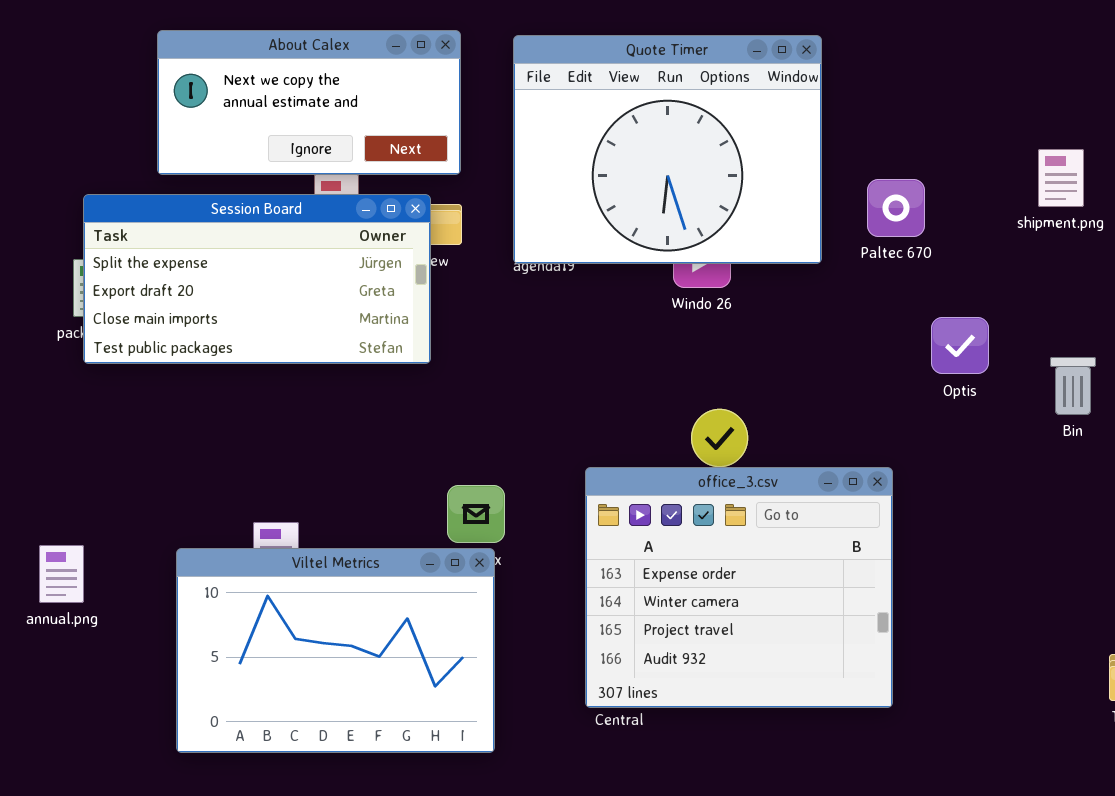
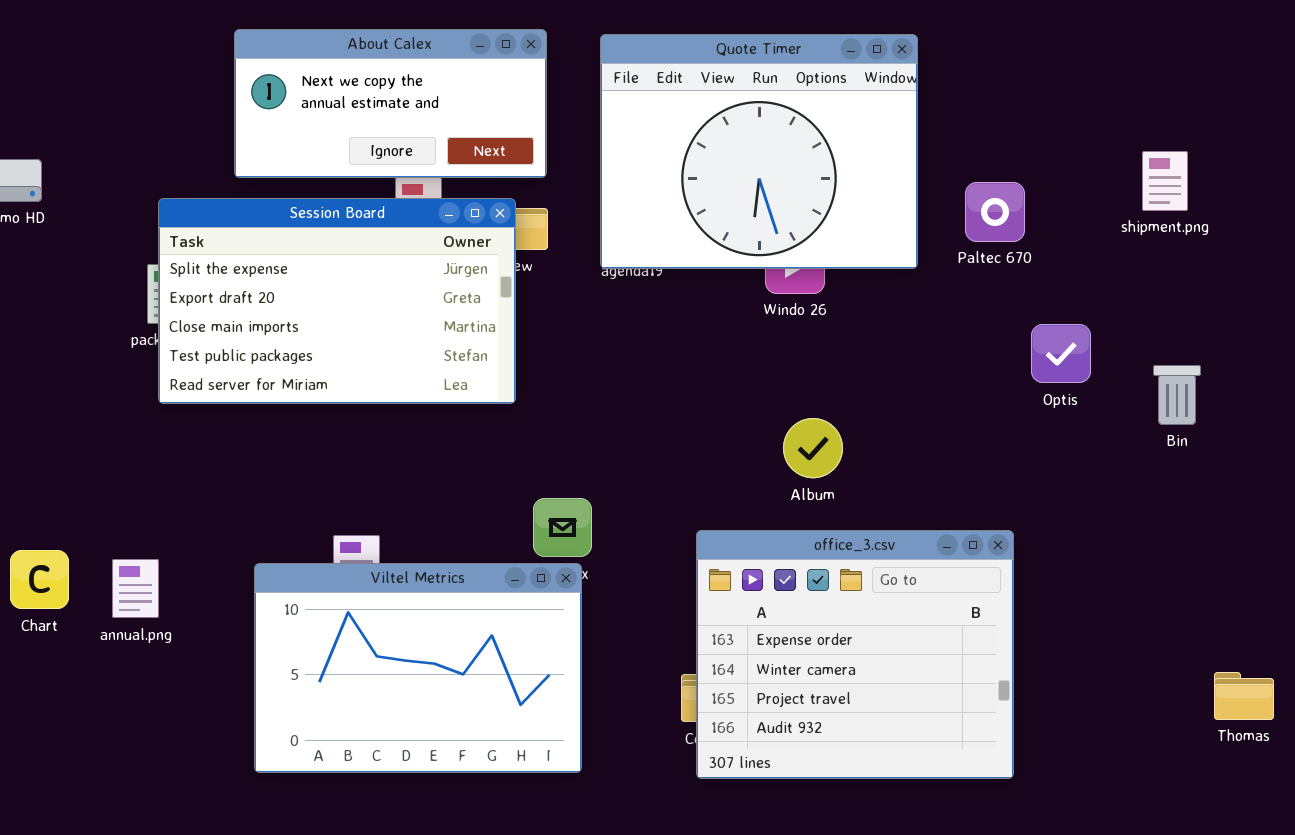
Session Board: [83,194,431,364] -> [158,198,516,404], resized
office_3.csv: [585,467,893,708] -> [696,530,1014,779], moved

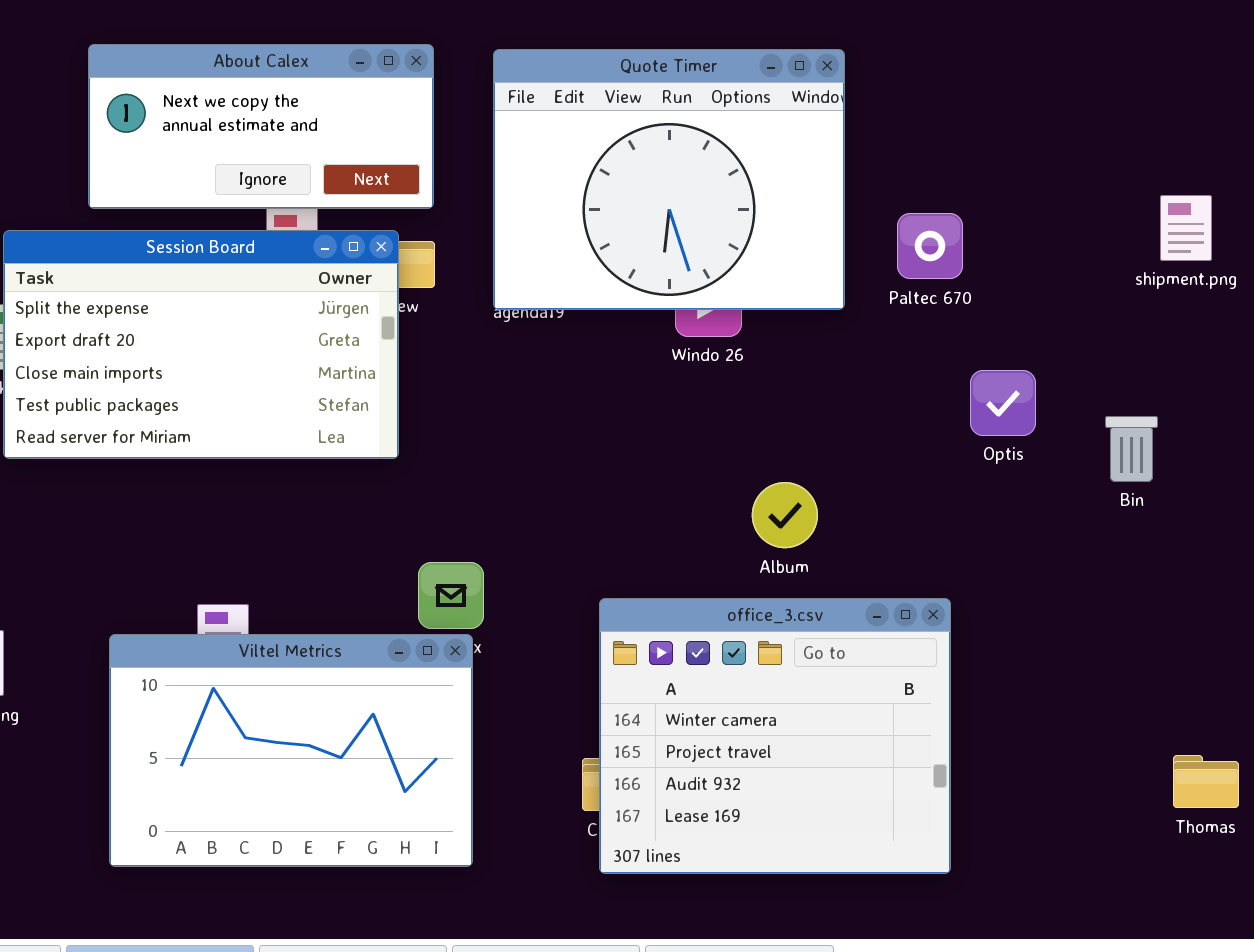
shipment.png: [1142,151,1188,211] -> [1160,195,1212,261], moved
Album: [783,418,843,478] -> [752,482,818,548], moved
office_3.csv: [696,530,1014,779] -> [599,598,951,874], scrolled down 1 row

